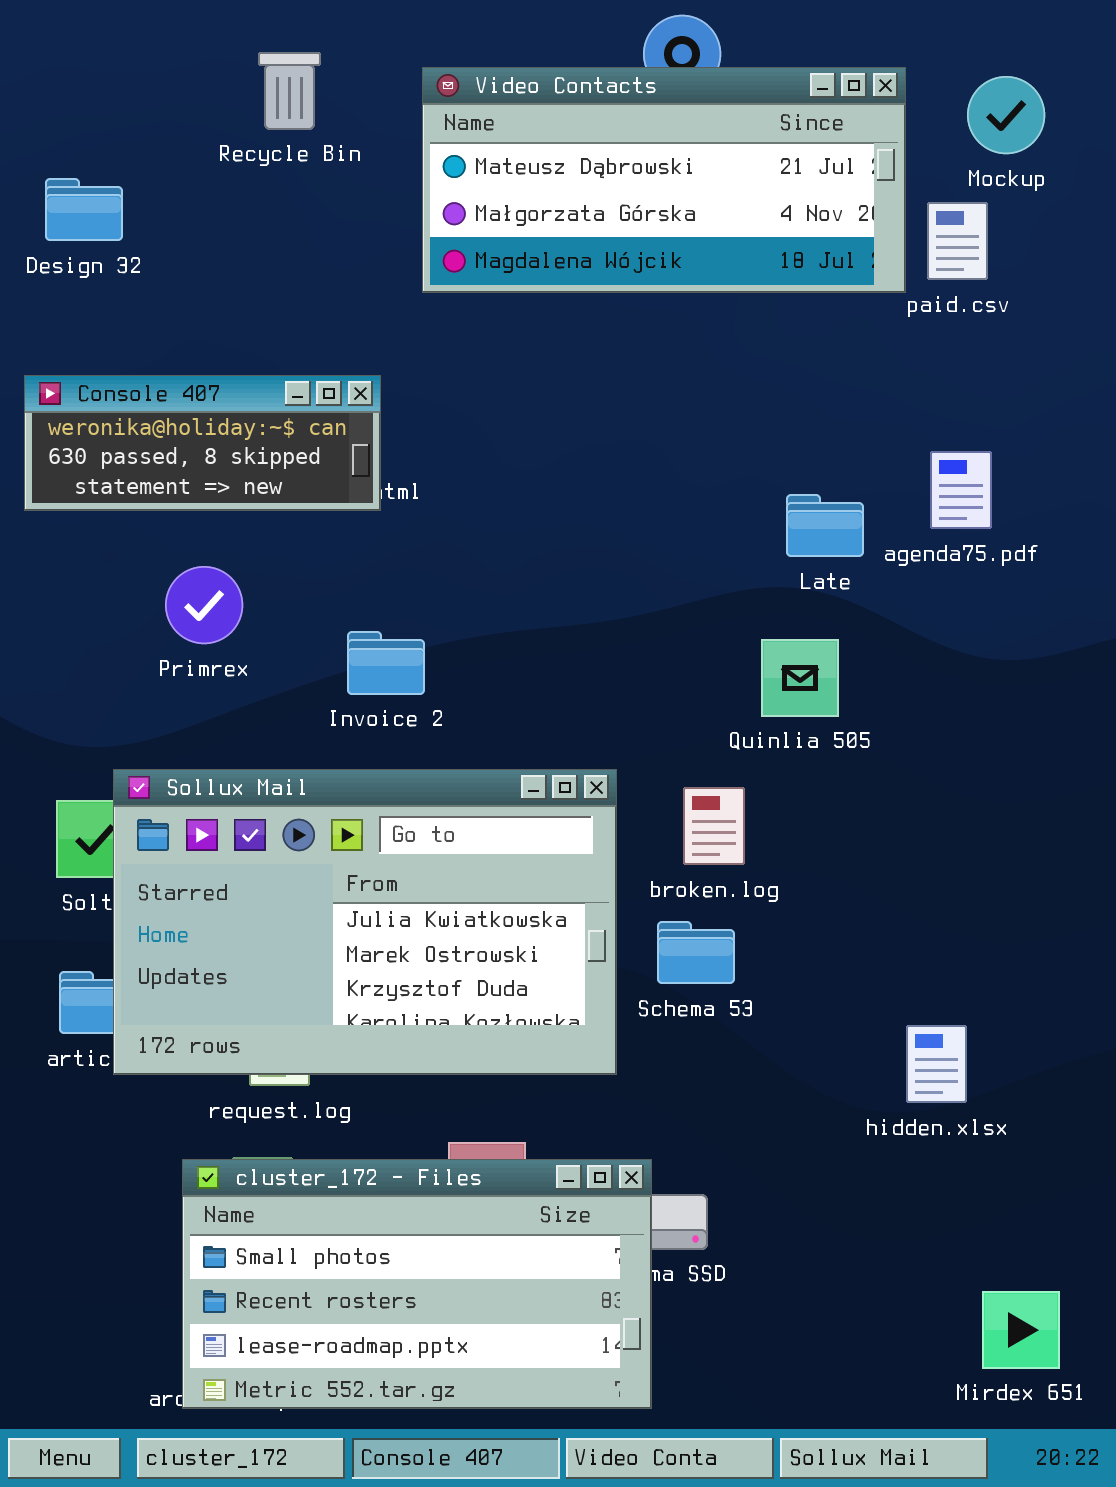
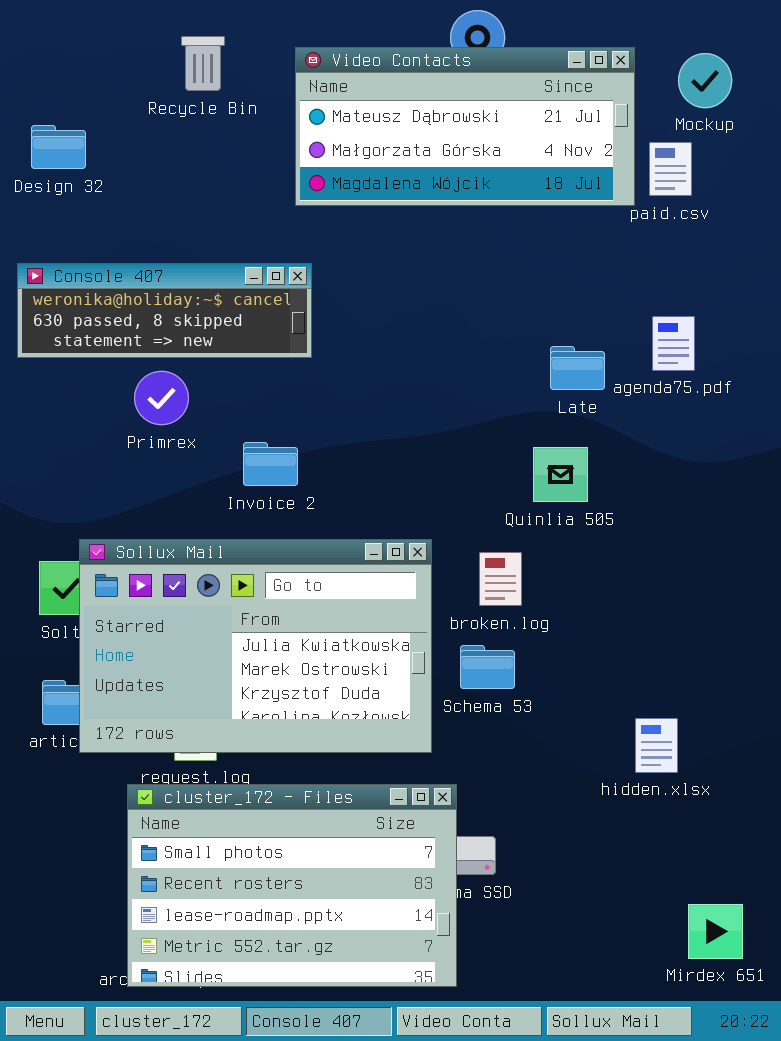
Console 407: [24,375,381,511] -> [17,263,312,358], resized
Primrex: [165,566,243,644] -> [134,371,189,425], moved
cluster_172 - Files: [182,1159,652,1409] -> [127,784,457,987], resized

